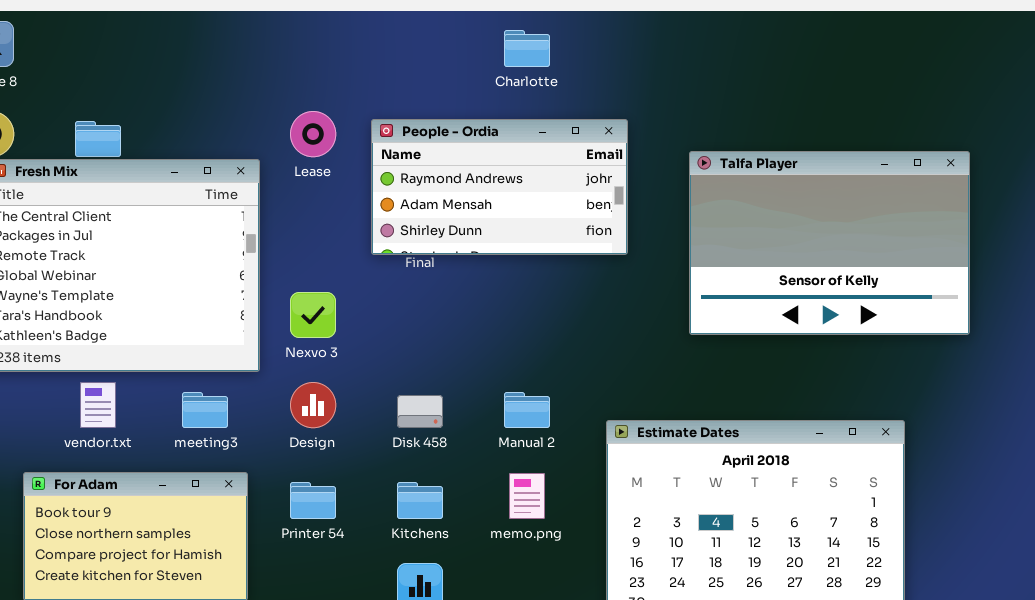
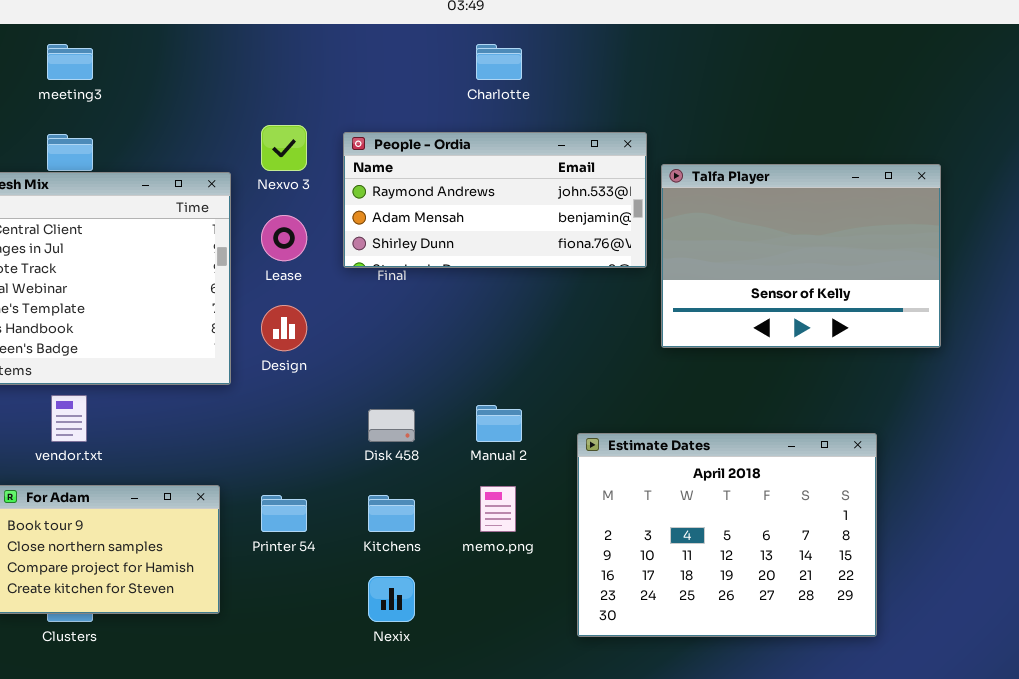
Lease: [290,111,336,157] -> [261,215,307,261], moved
People - Ordia: [371,119,628,255] -> [343,132,647,268], resized
Nexvo 3: [290,292,336,338] -> [261,125,307,171], moved
Design: [290,382,336,428] -> [261,305,307,351], moved
meeting3: [182,392,228,428] -> [47,44,93,80], moved

